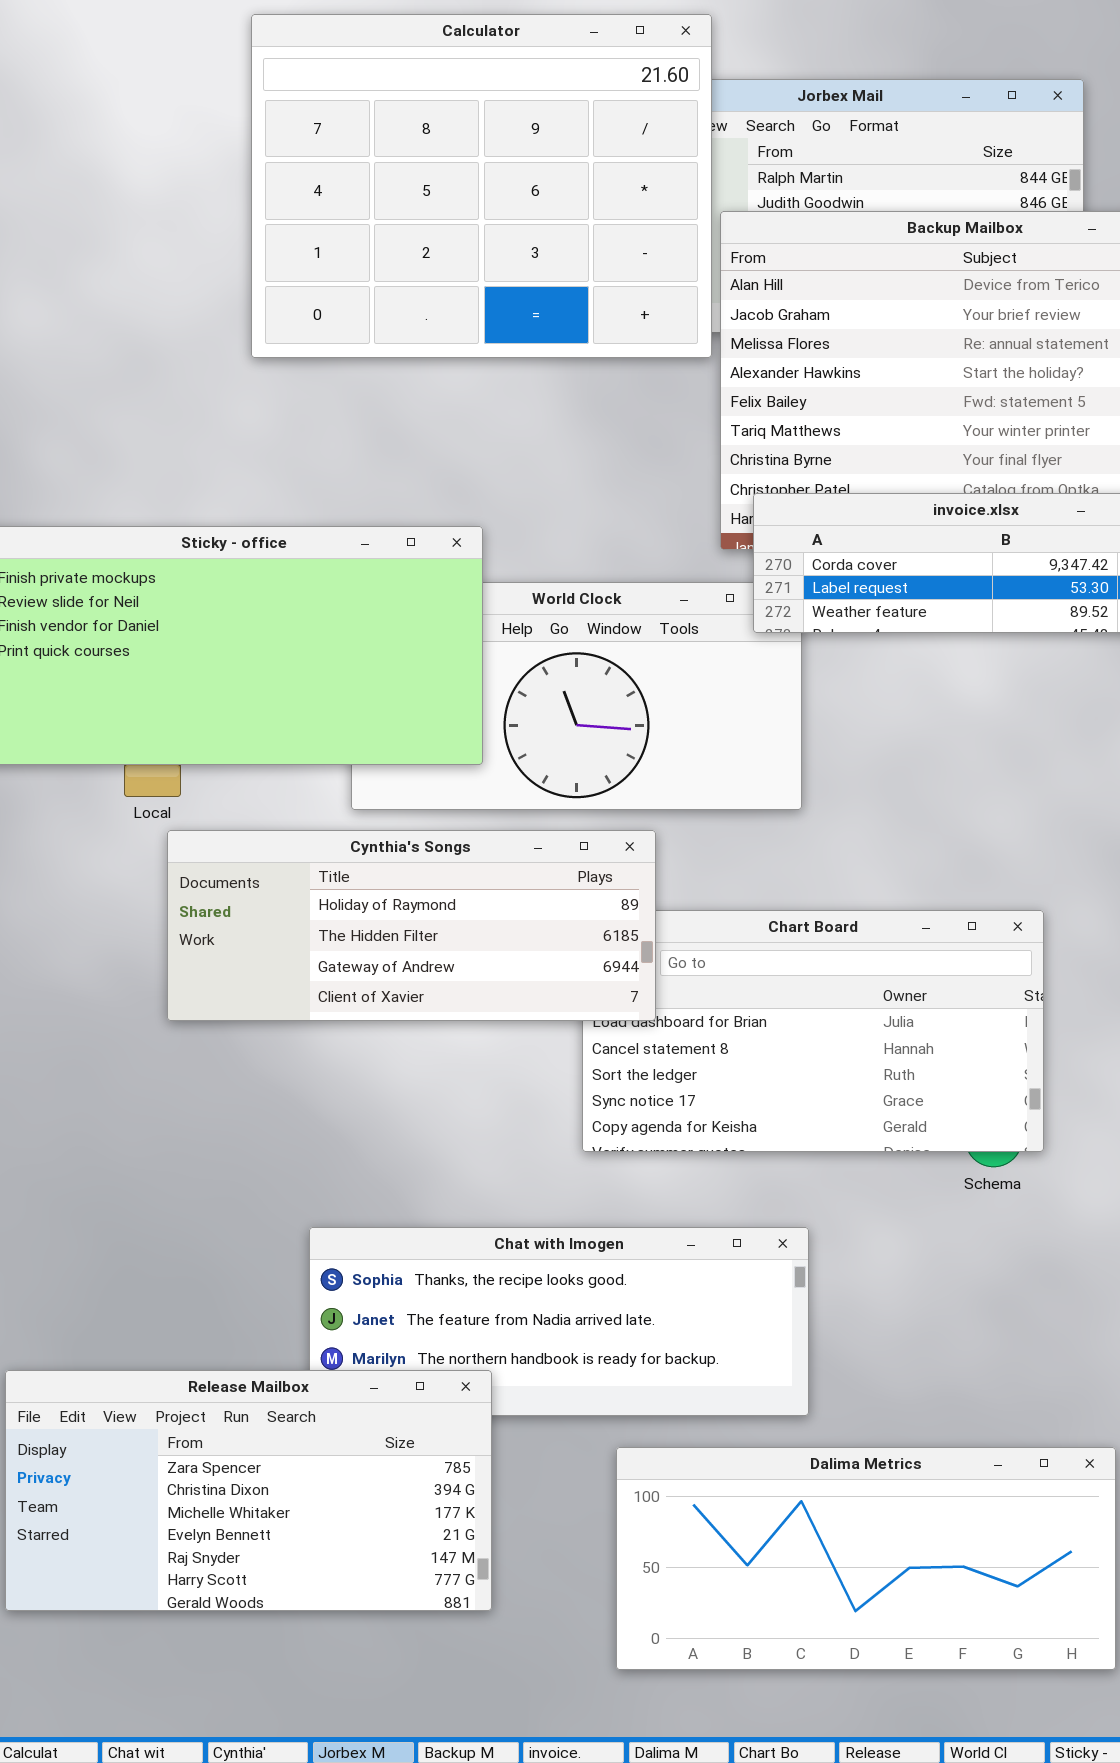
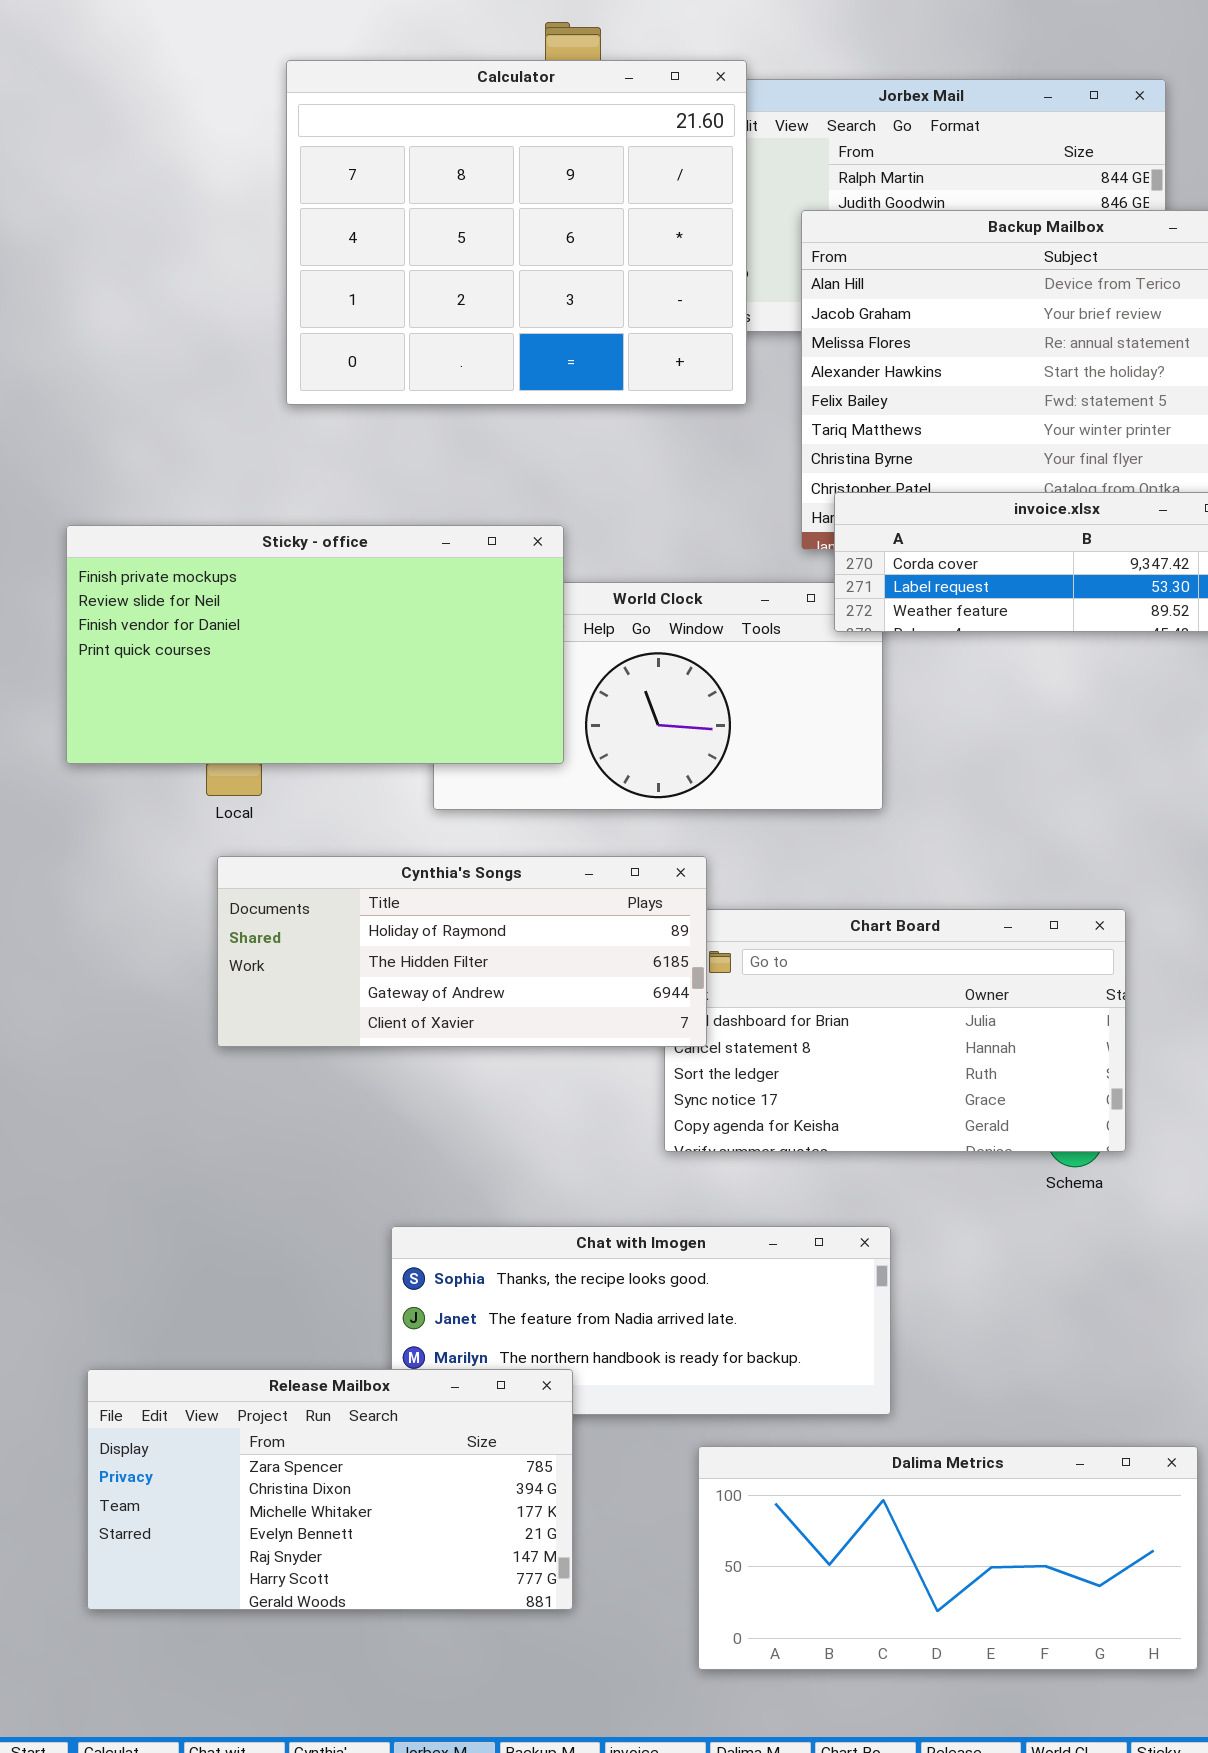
Calculator: [251,14,712,358] -> [286,60,747,405], moved
Cynthia's Songs: [167,830,656,1021] -> [217,856,707,1047], moved

